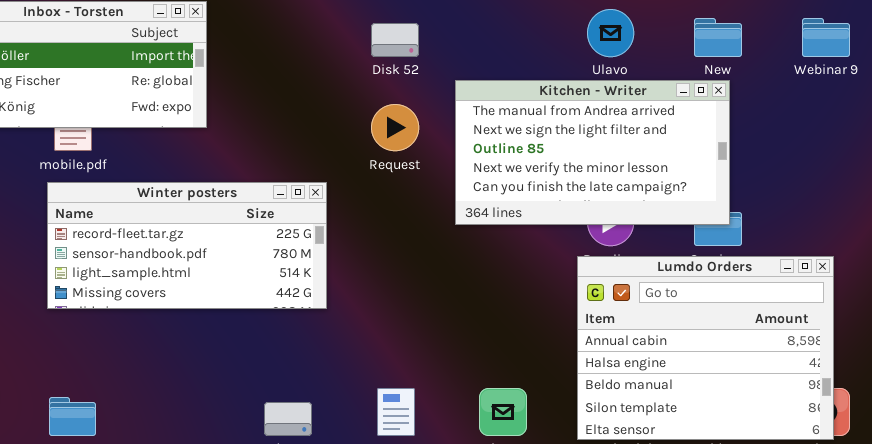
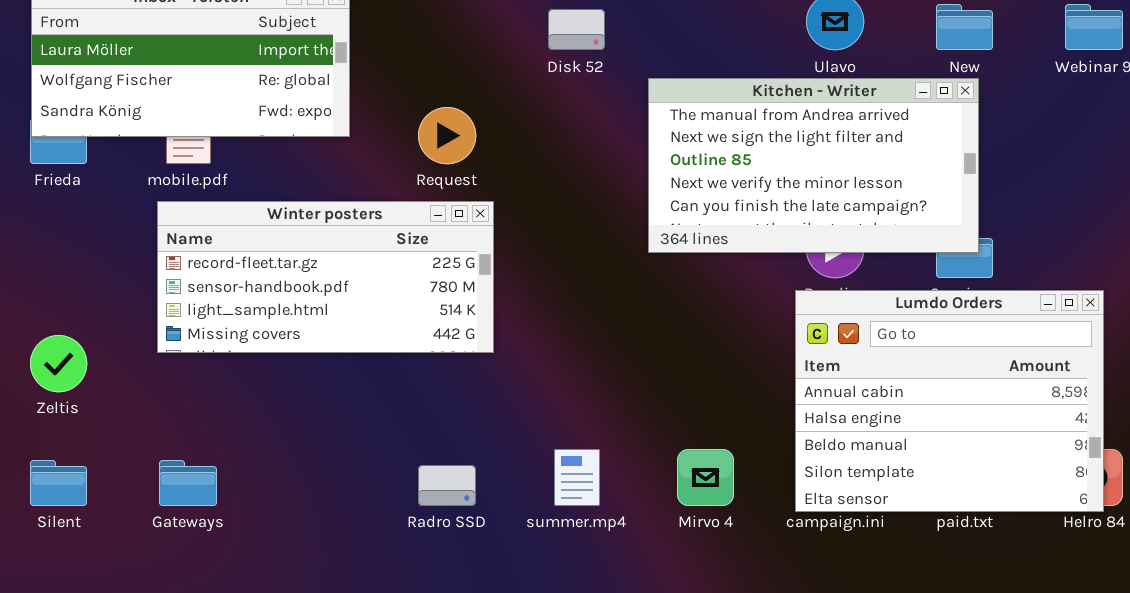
Request: [371,104,419,151] -> [418,107,476,164], moved

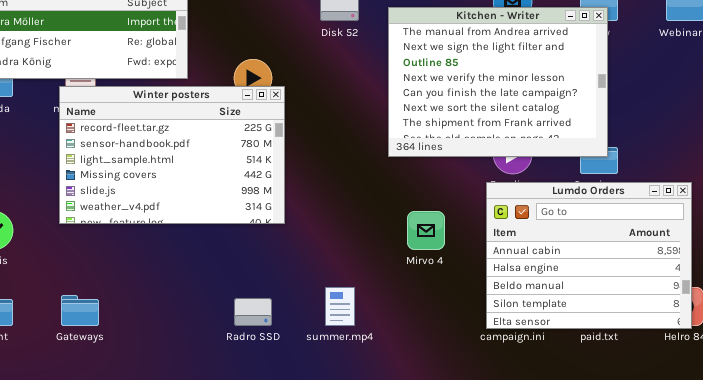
Kitchen - Writer: [648,78,979,253] -> [388,7,608,157], resized
Winter posters: [157,201,494,353] -> [59,86,285,224], resized
Mirvo 4: [677,449,734,506] -> [407,211,445,250], moved

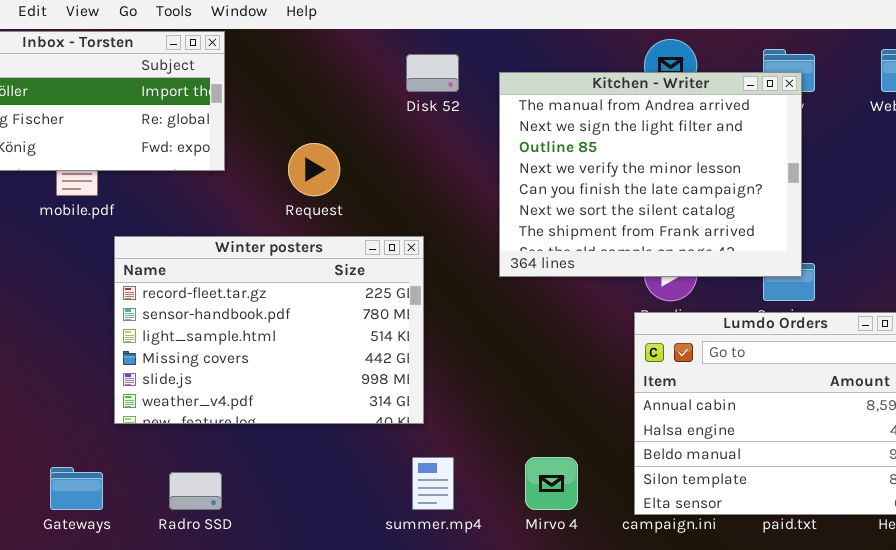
Winter posters: [59,86,285,224] -> [114,236,424,424], moved
Mirvo 4: [407,211,445,250] -> [525,457,578,510], moved
Radro SSD: [234,298,272,326] -> [169,472,222,510], moved

